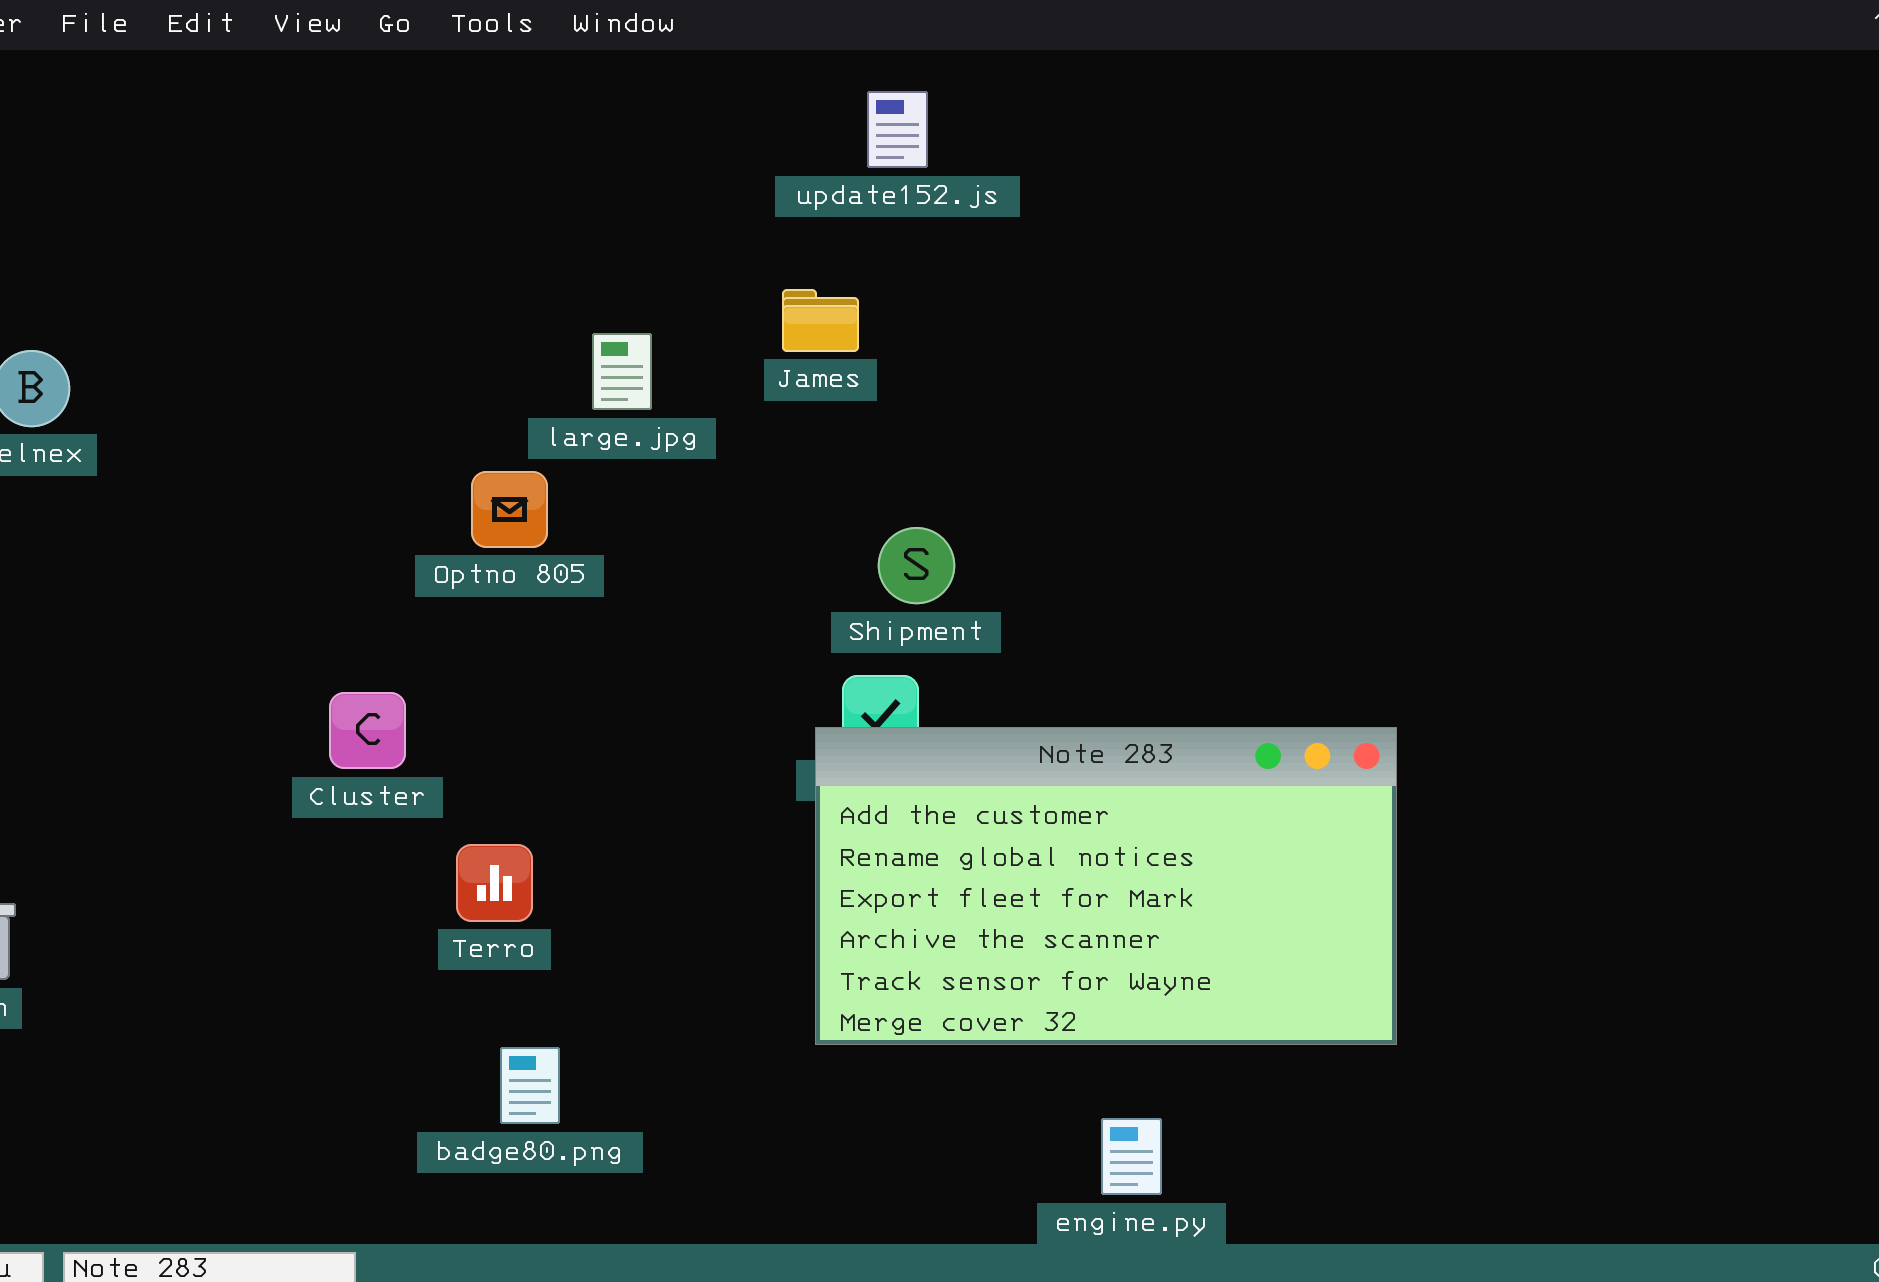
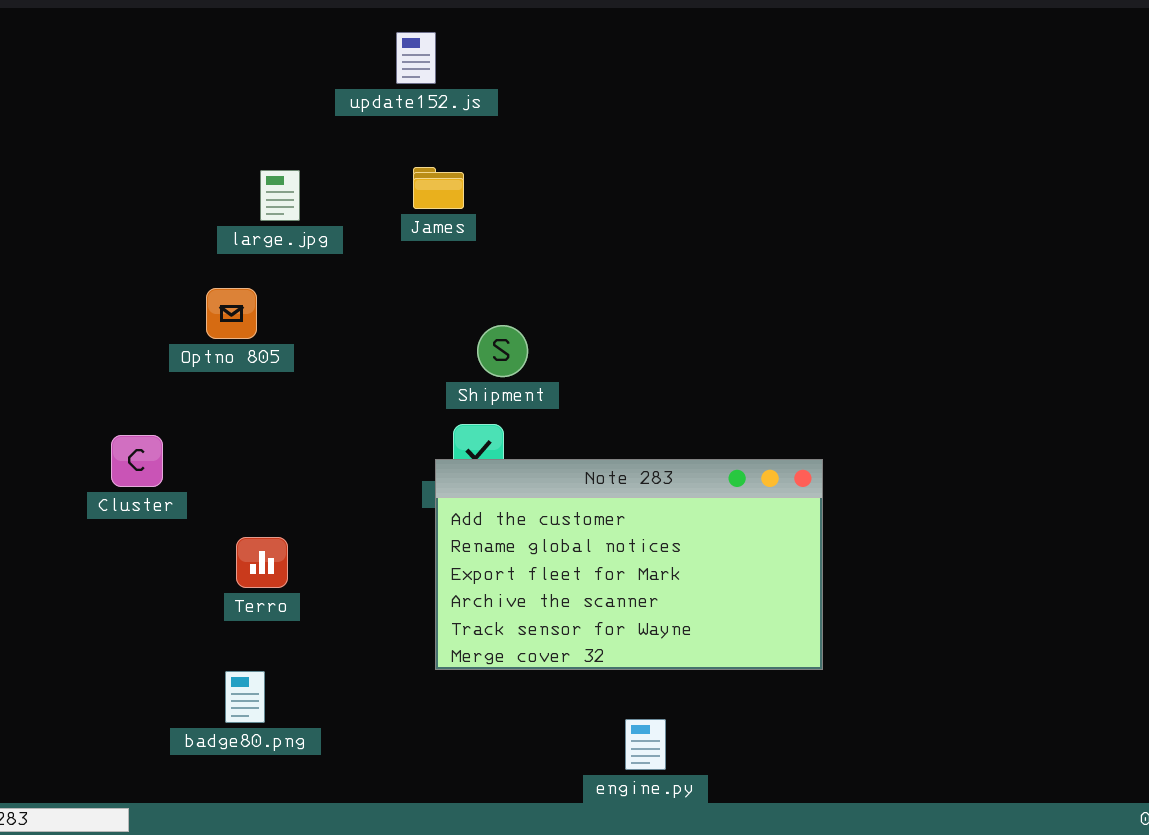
update152.js: [867,91,928,168] -> [396,32,436,84], moved
large.jpg: [592,333,652,410] -> [260,170,300,221], moved
Terro: [456,844,533,922] -> [236,537,288,588], moved

